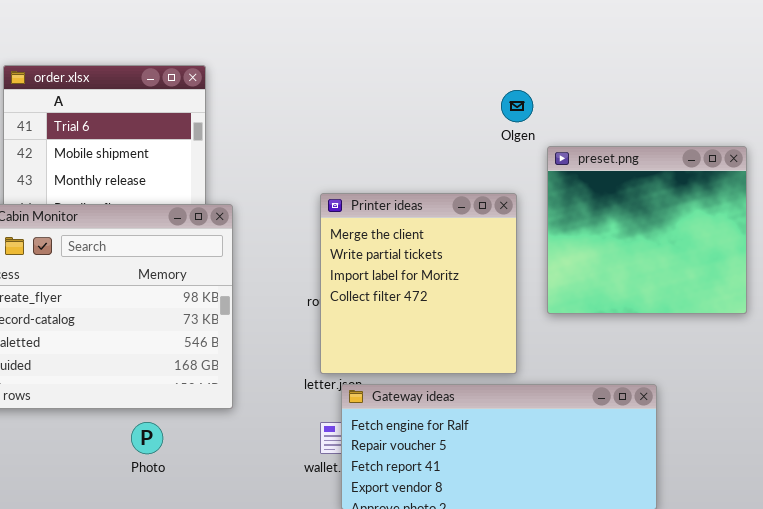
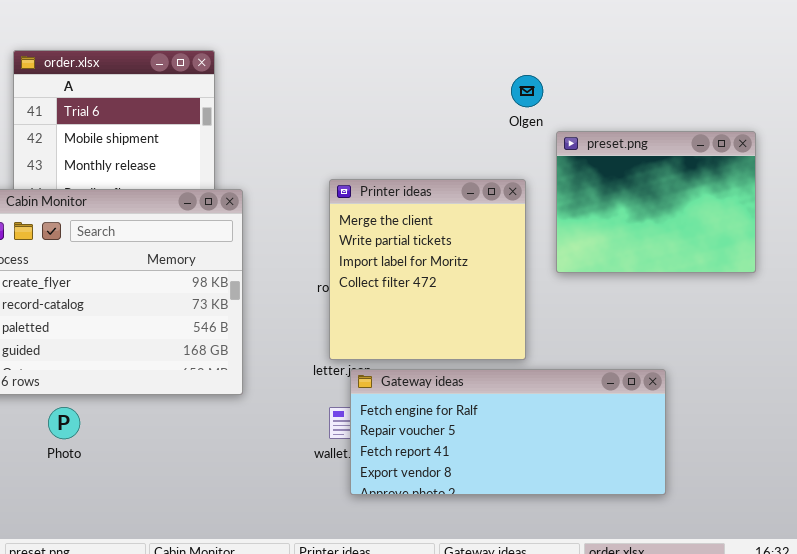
preset.png: [547,146,747,314] -> [556,131,756,273], resized
Photo: [131,422,163,454] -> [48,407,80,439], moved

